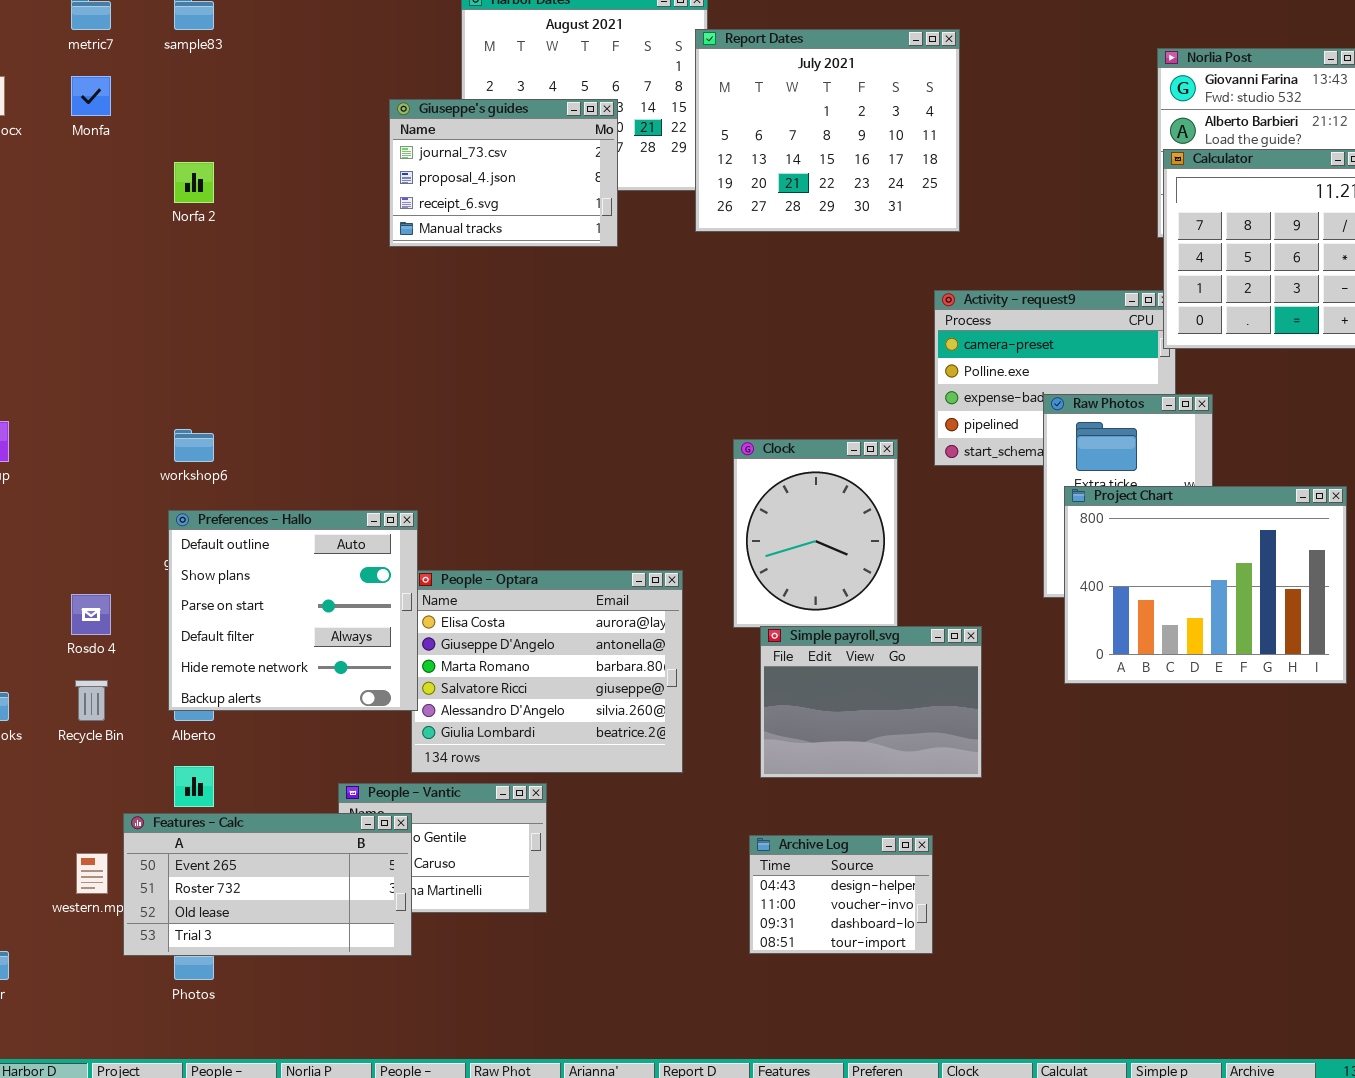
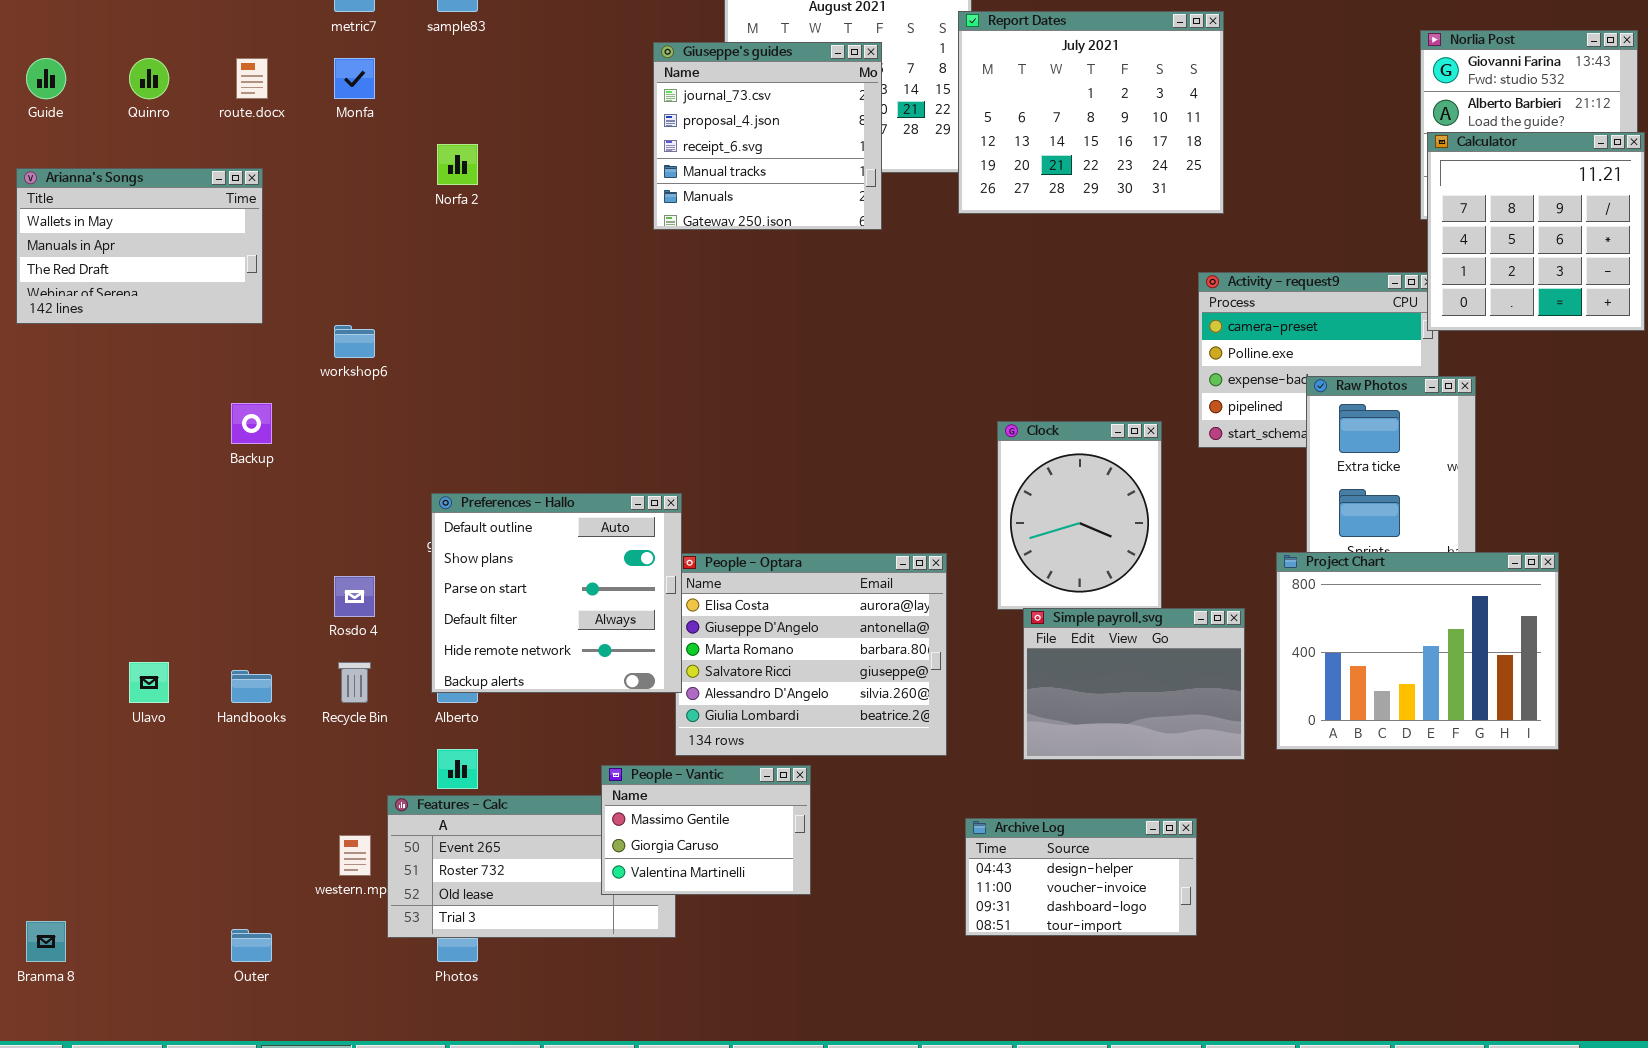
Giuseppe's guides: [389,99,618,247] -> [653,42,882,230], resized
workshop6: [174,429,214,462] -> [334,325,375,358], moved
Project Chart: [1064,486,1347,684] -> [1276,552,1559,750], moved
People - Vantic: [338,783,547,913] -> [601,765,811,895], raised
Archive Log: [749,835,933,954] -> [965,818,1197,936], resized

